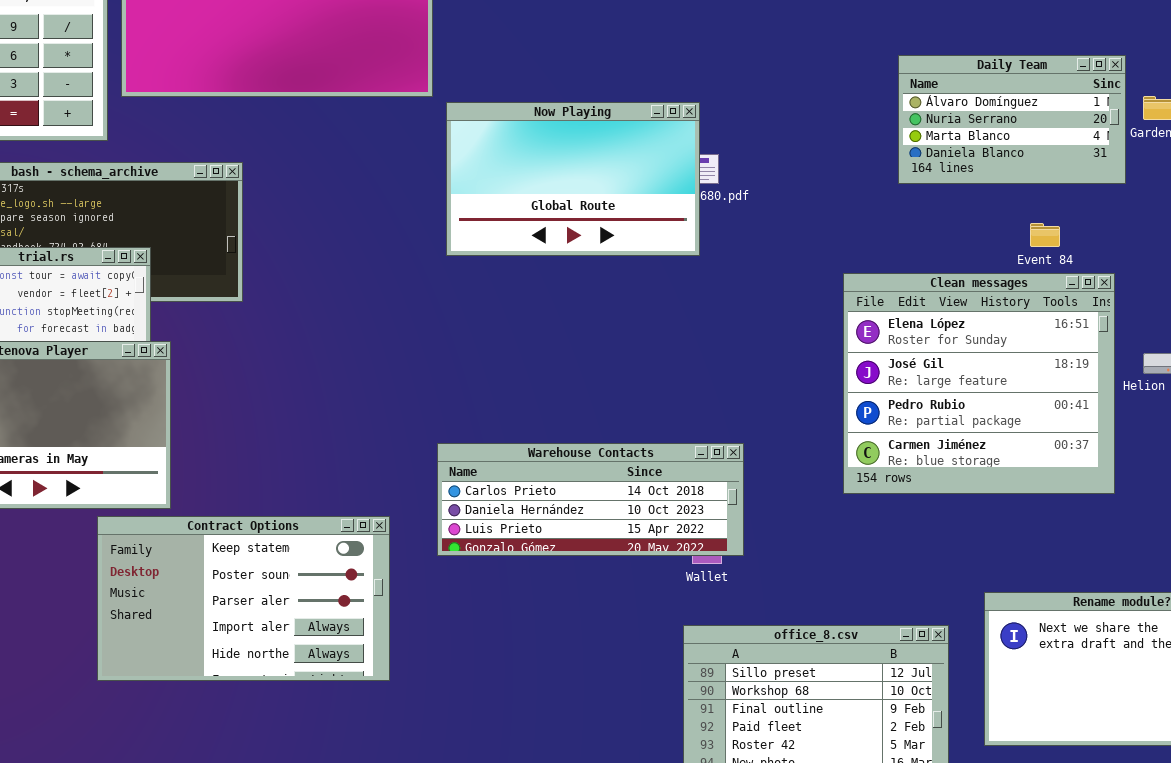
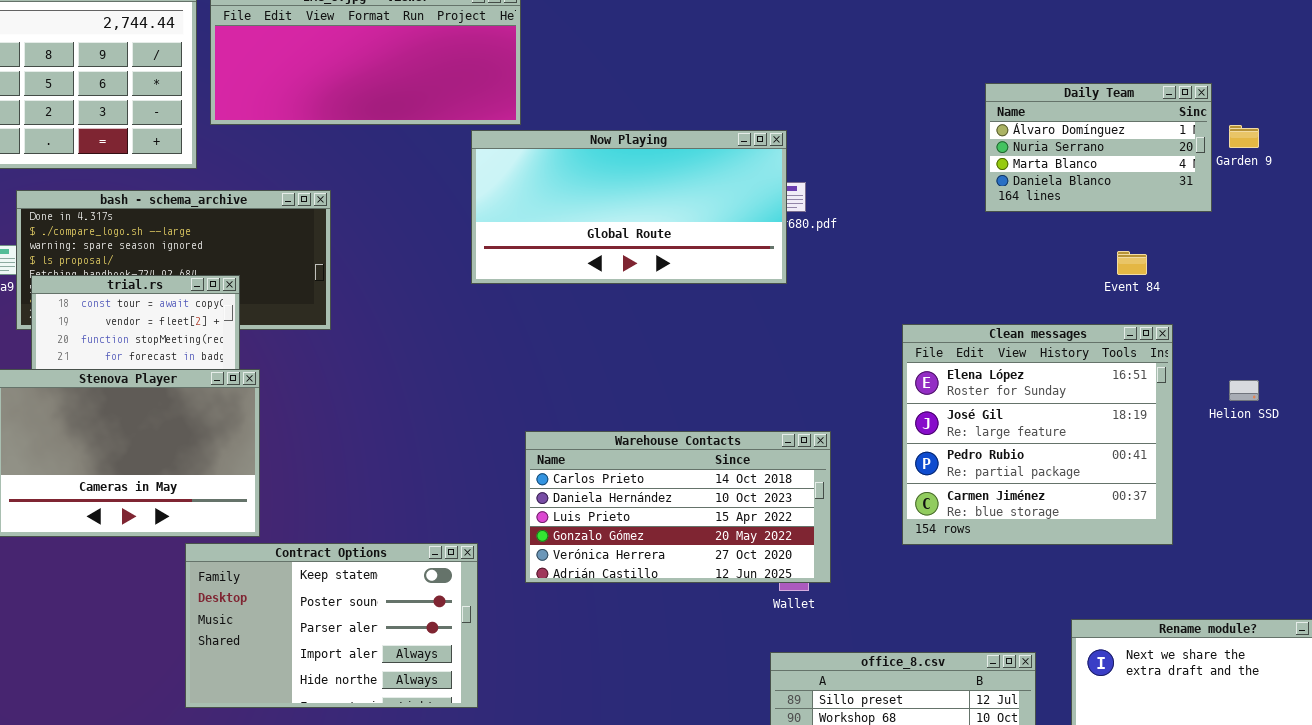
Now Playing: [446,102,700,256] -> [471,130,787,284], resized
Clean messages: [843,273,1115,494] -> [902,324,1173,545], moved
Warehouse Contacts: [437,443,744,556] -> [525,431,831,583], resized

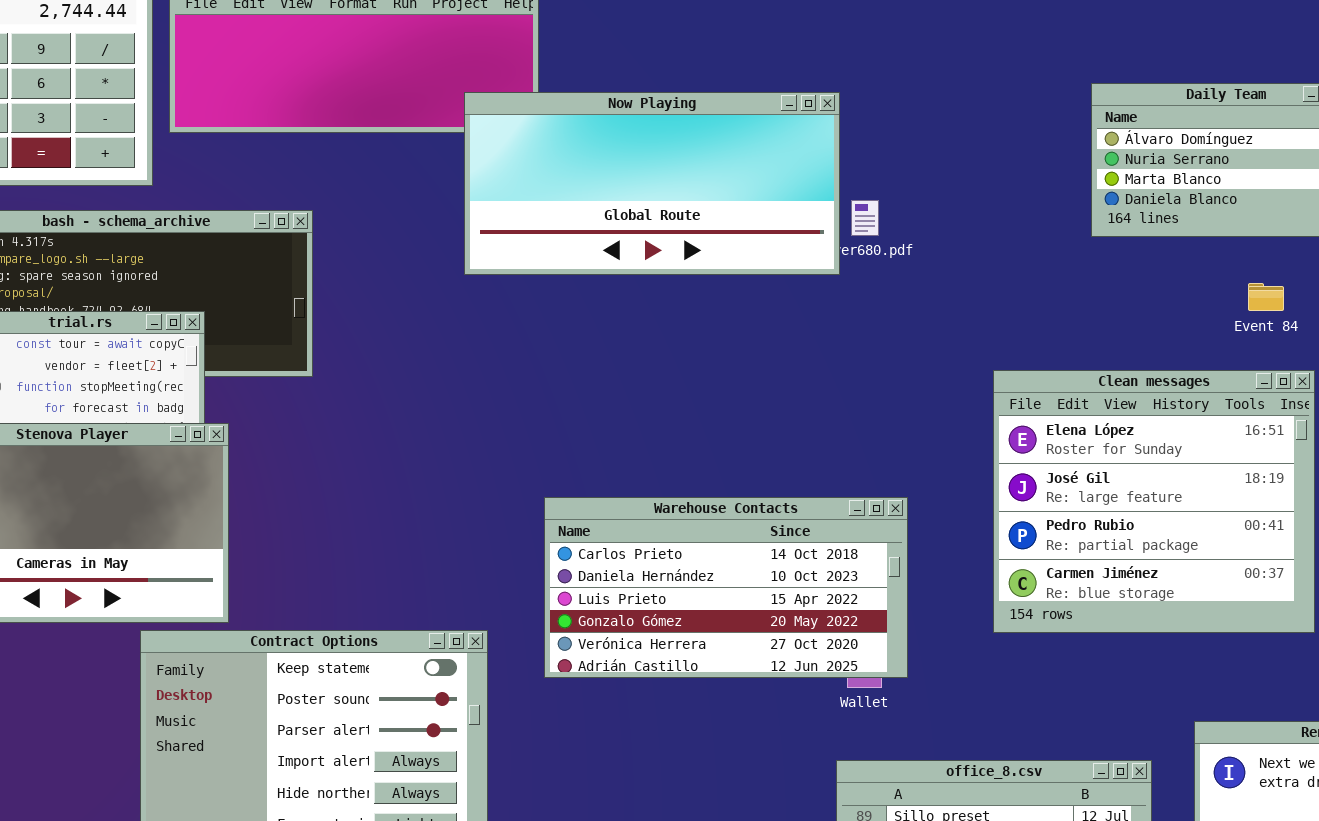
Now Playing: [471,130,787,284] -> [464,92,840,275], moved

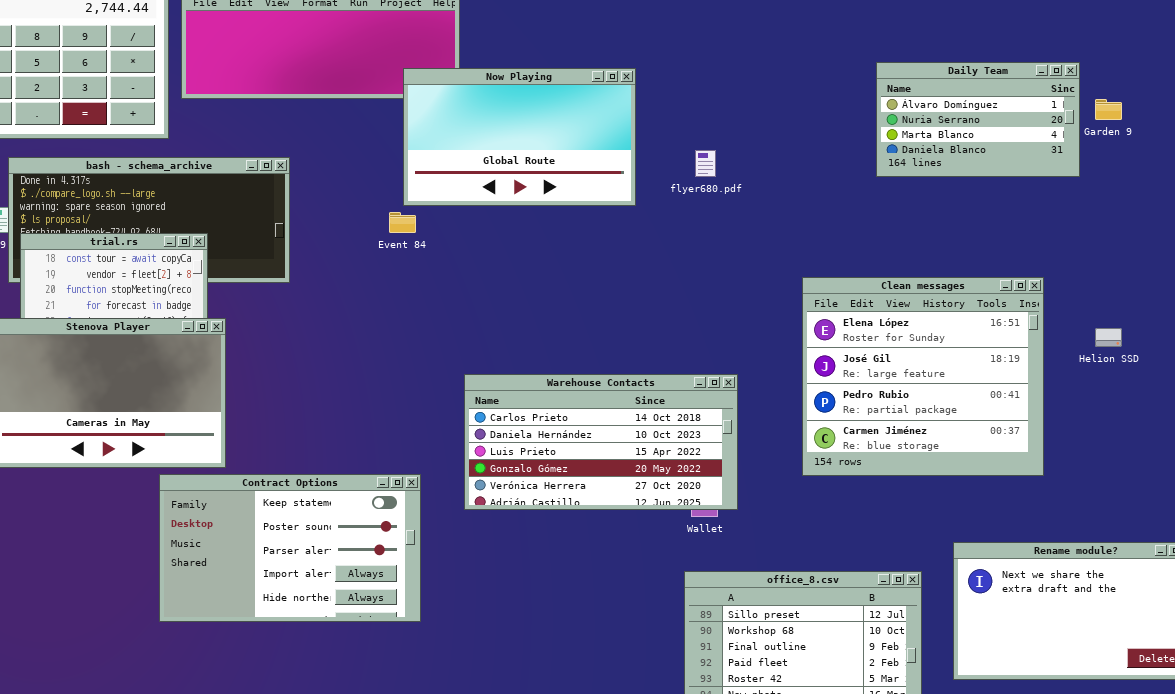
Now Playing: [464,92,840,275] -> [403,68,636,206], resized
Event 84: [1248,283,1284,311] -> [389,212,416,233], moved

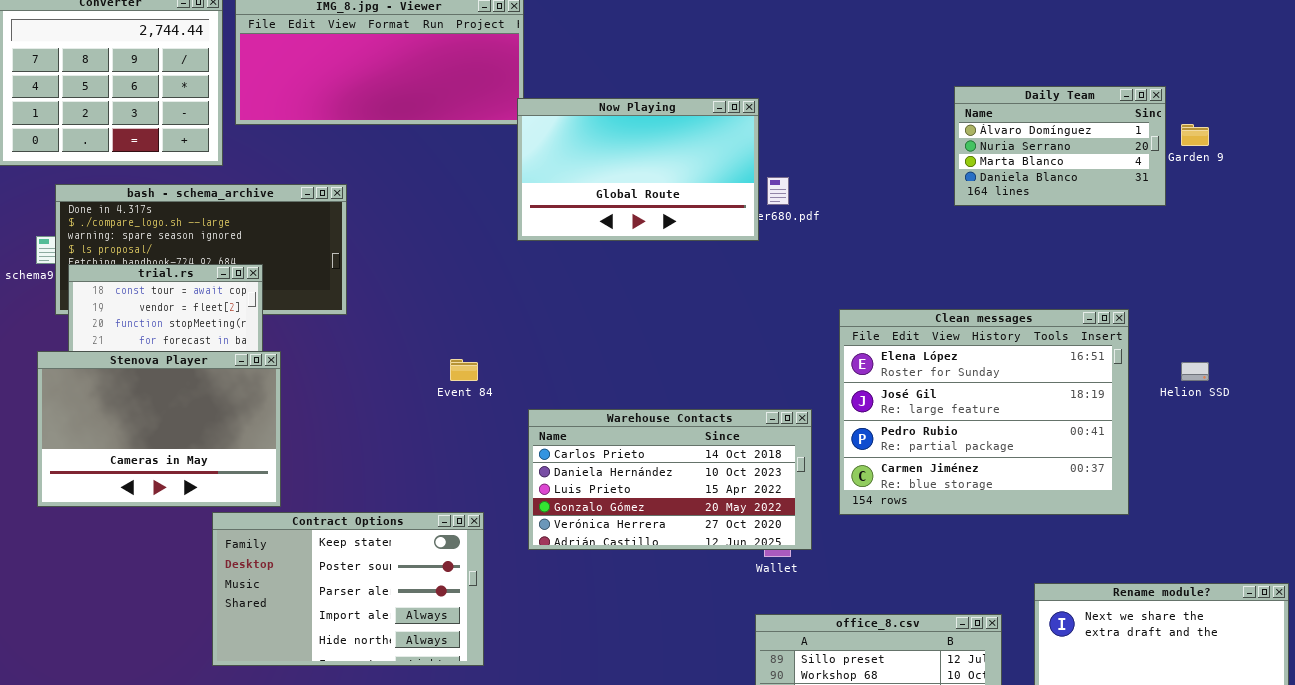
Now Playing: [403,68,636,206] -> [517,98,759,241], moved
Event 84: [389,212,416,233] -> [450,359,478,381], moved
Clean messages: [802,277,1044,476] -> [839,309,1129,515], resized

